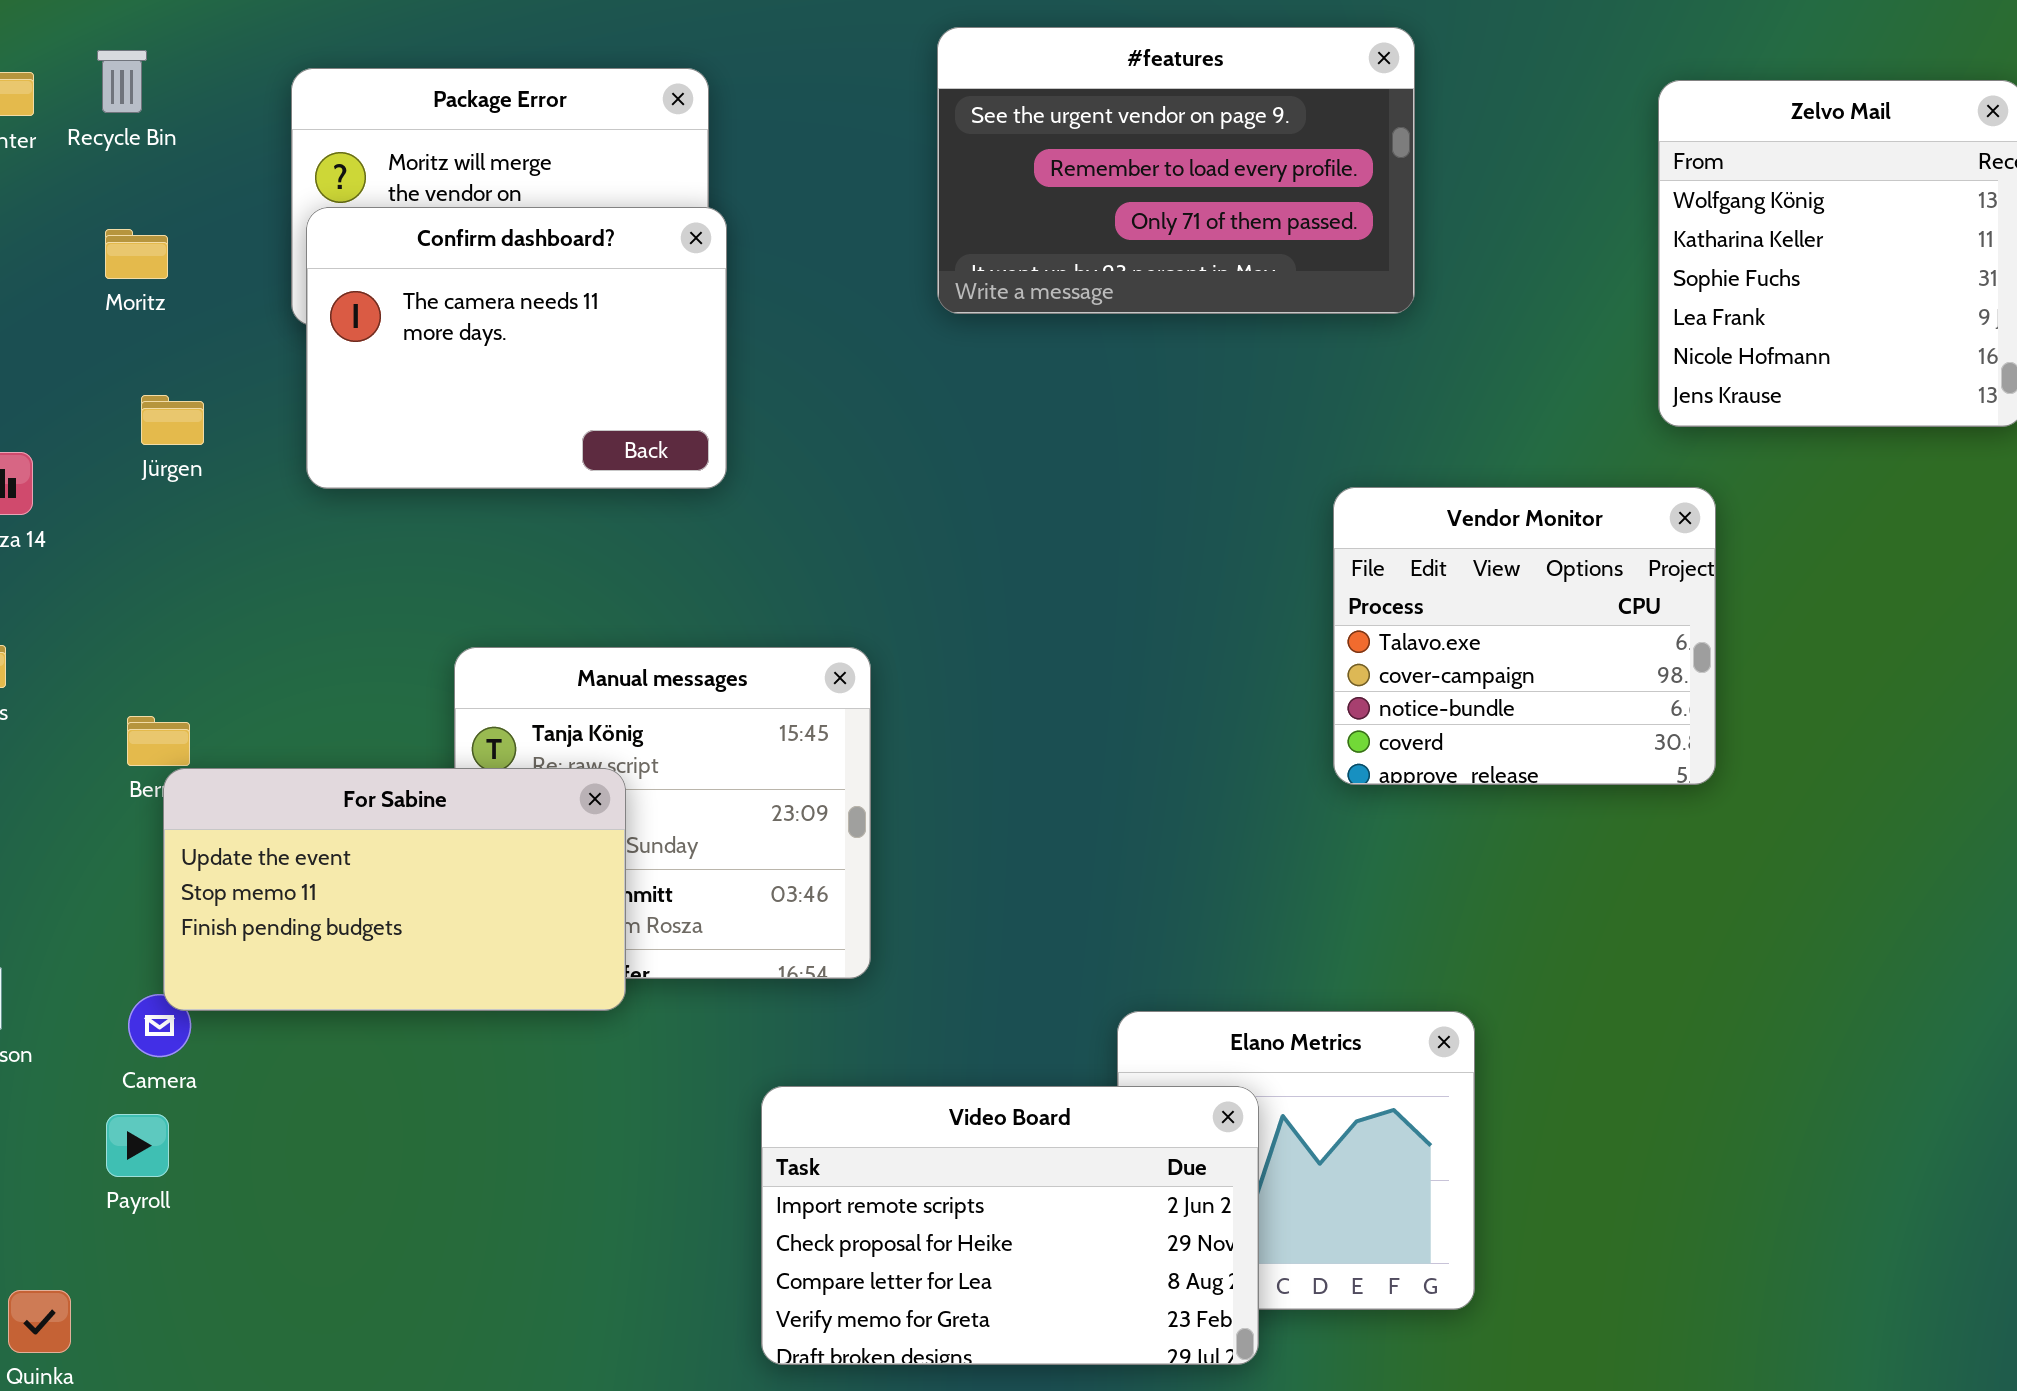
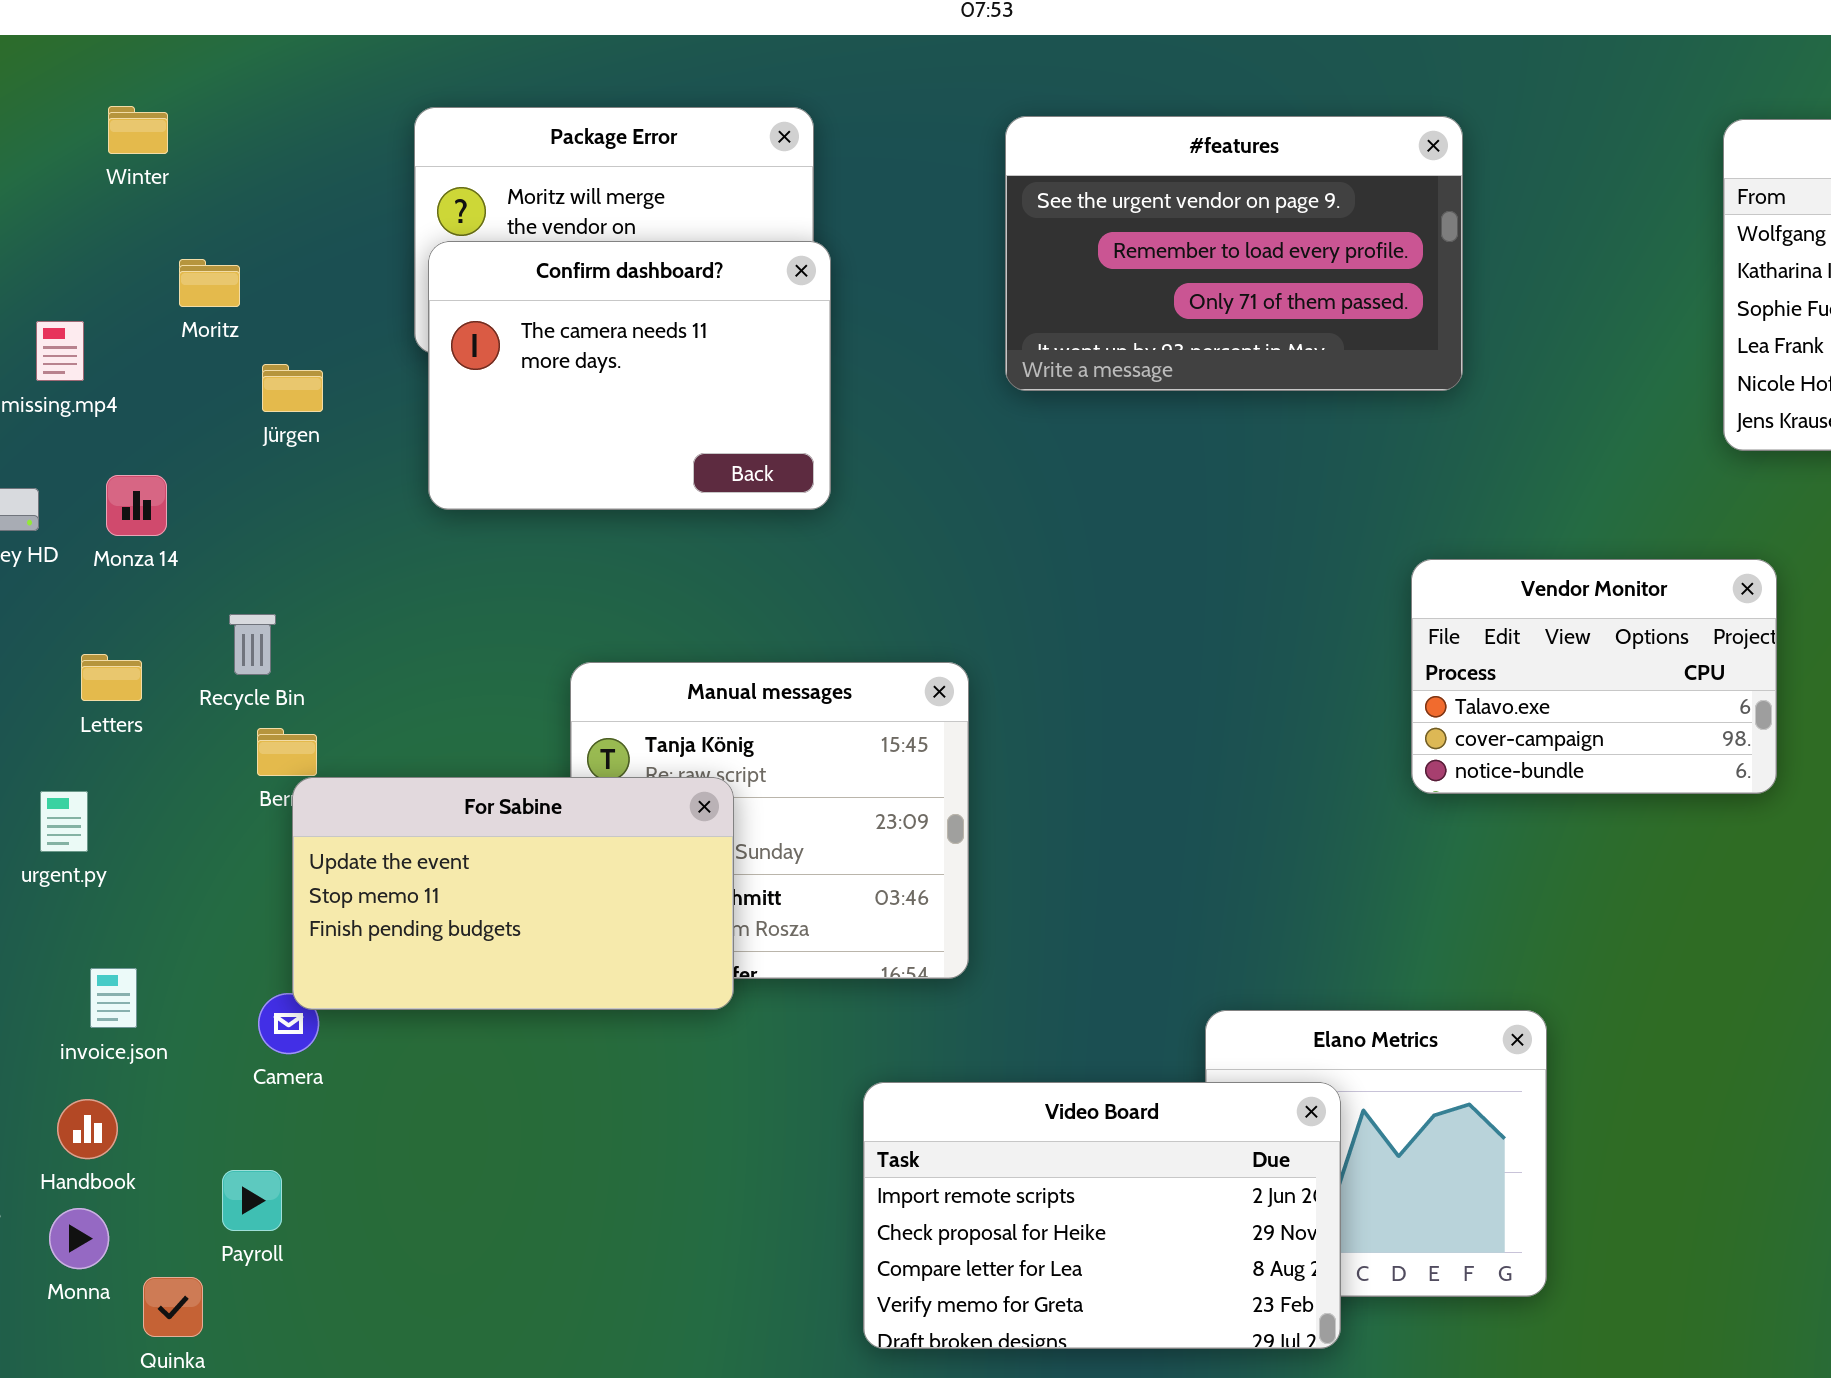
#features: [937,27,1415,314] -> [1005,116,1463,391], moved
Recycle Bin: [97,50,147,113] -> [229,614,276,675], moved
Moritz: [105,229,168,279] -> [179,259,240,307], moved
Jürgen: [141,395,204,445] -> [262,364,323,412], moved
Vendor Monitor: [1333,487,1716,785] -> [1411,559,1777,794], resized
Payroll: [106,1114,169,1177] -> [222,1170,282,1231], moved

